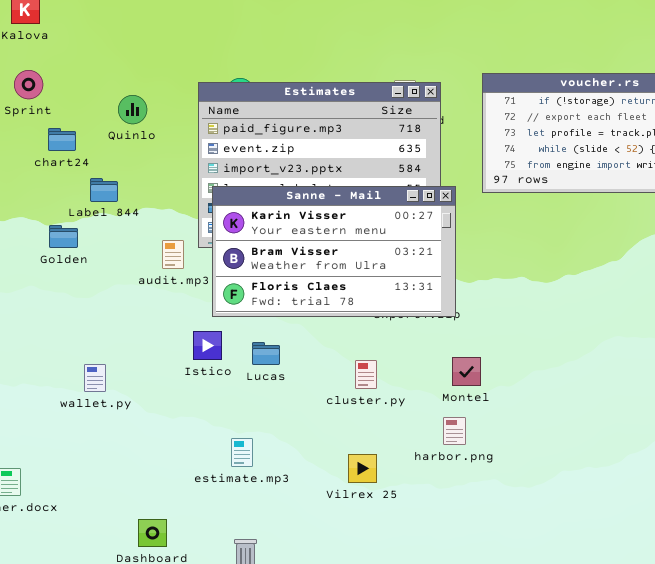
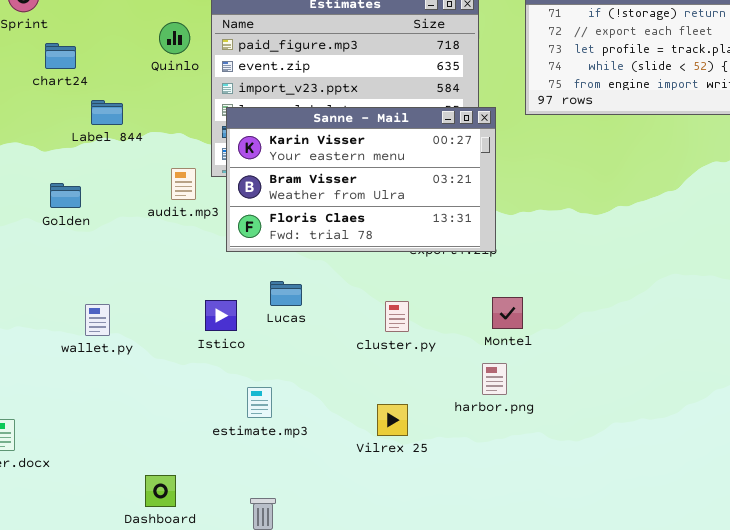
Quinlo: [118,95,147,124] -> [159,22,190,54], moved
Golden: [49,225,78,248] -> [50,183,81,208], moved
Istico: [193,331,222,360] -> [205,300,237,331], moved

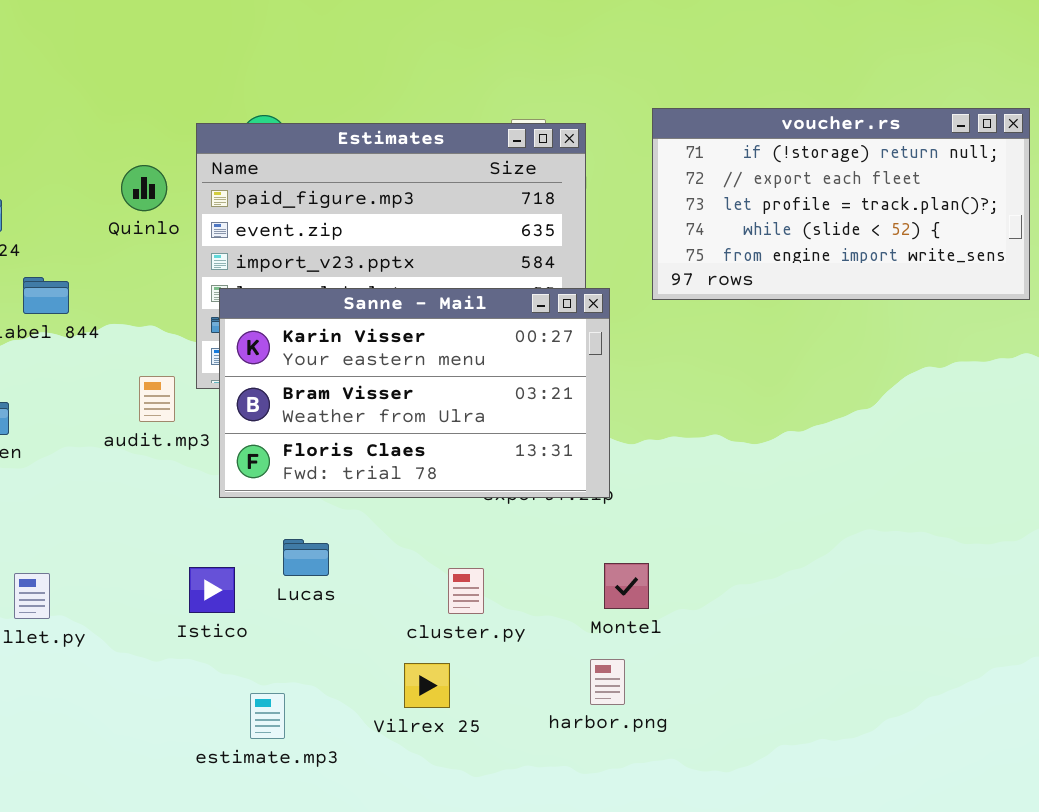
Vilrex 25: [377,404,408,436] -> [404,663,450,708], moved

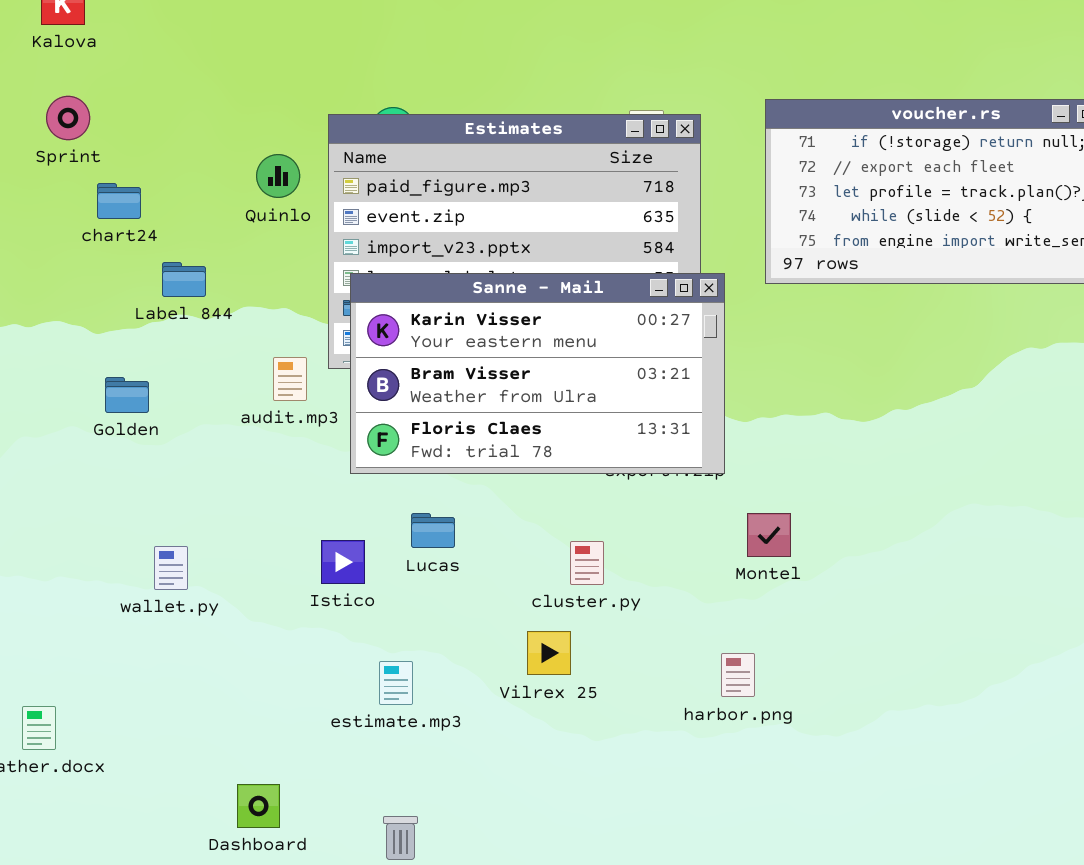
Montel: [604,563,649,609] -> [747,513,791,557], moved
harbor.png: [590,659,625,705] -> [721,653,755,697], moved

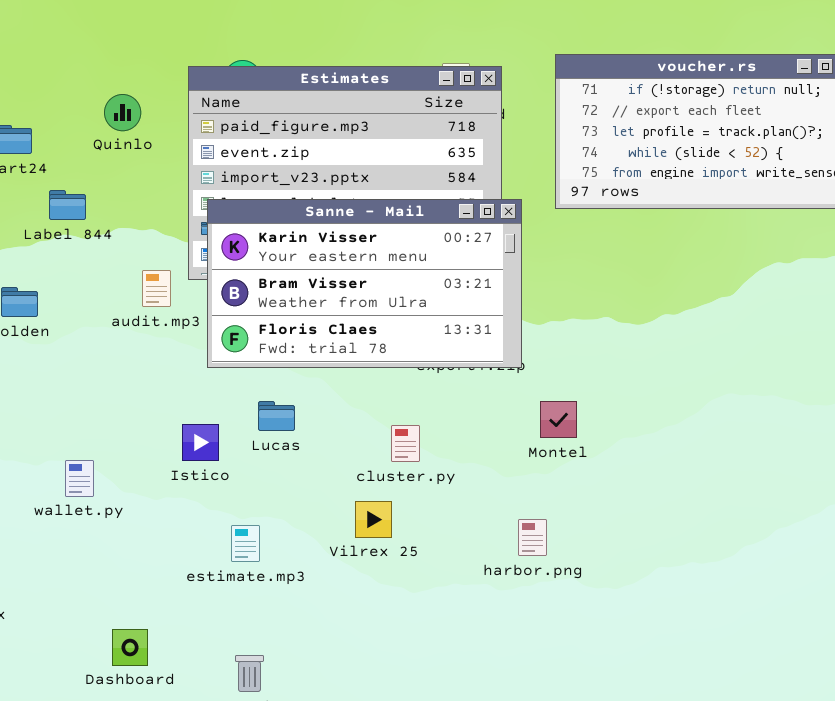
Quinlo: [256,154,300,198] -> [104,94,141,131], moved
wallet.py: [154,546,188,590] -> [65,460,94,497], moved

